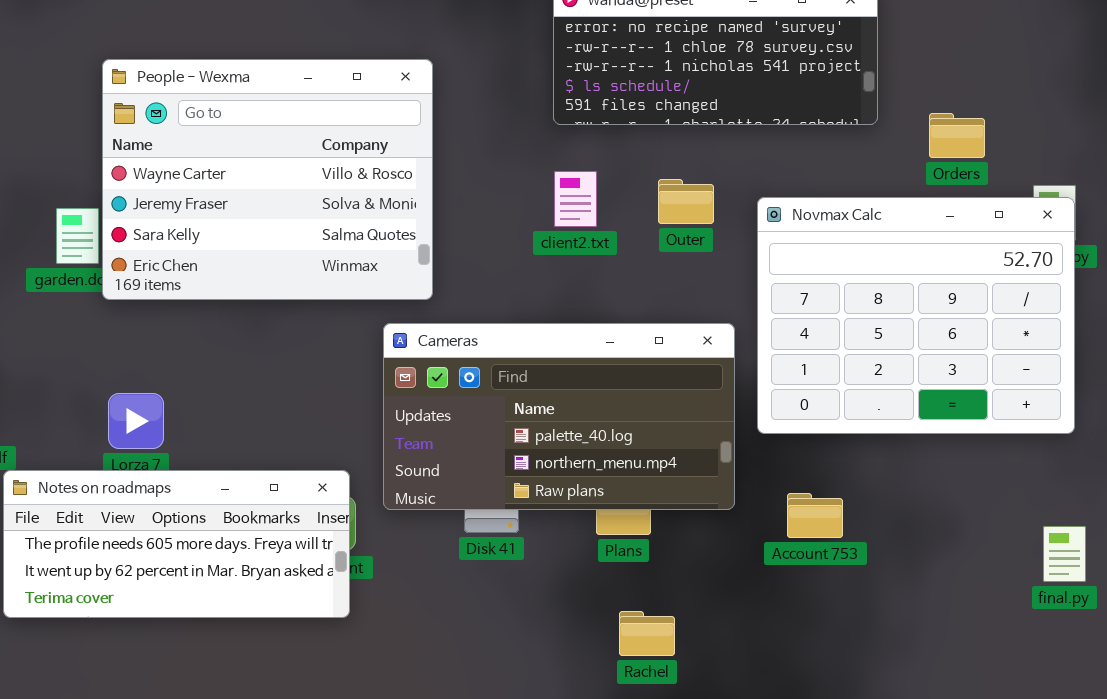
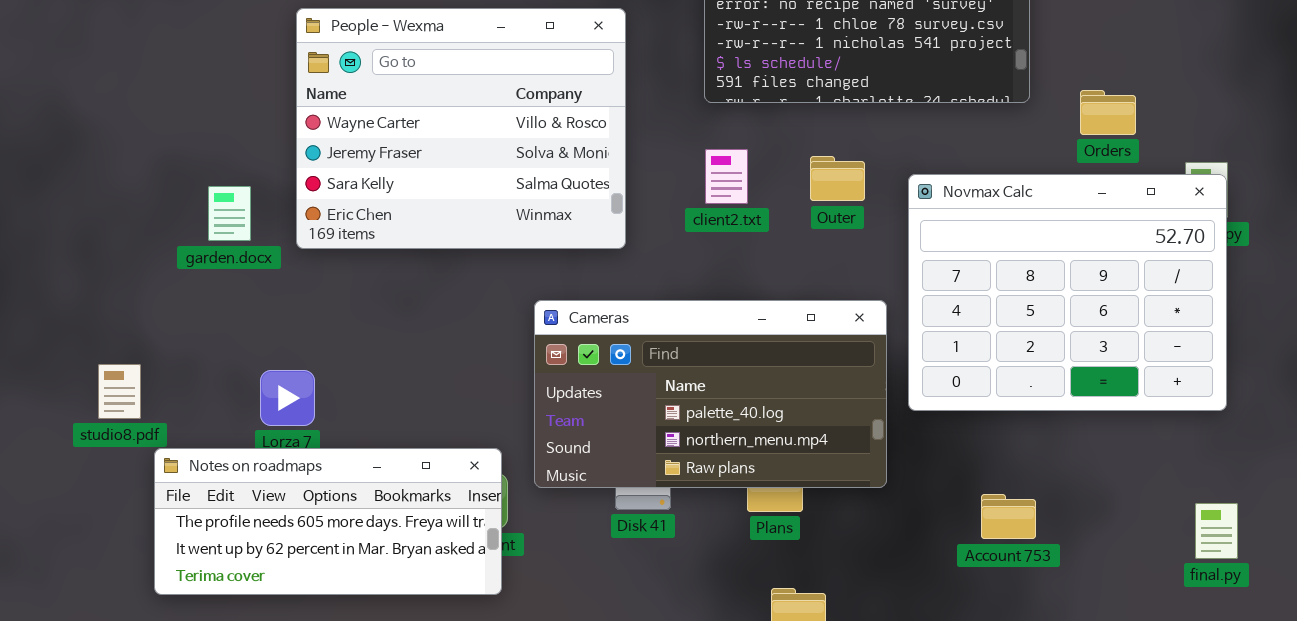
People - Wexma: [102,59,433,300] -> [296,8,626,249], moved
Account 753: [787,493,843,538] -> [981,494,1036,539], moved

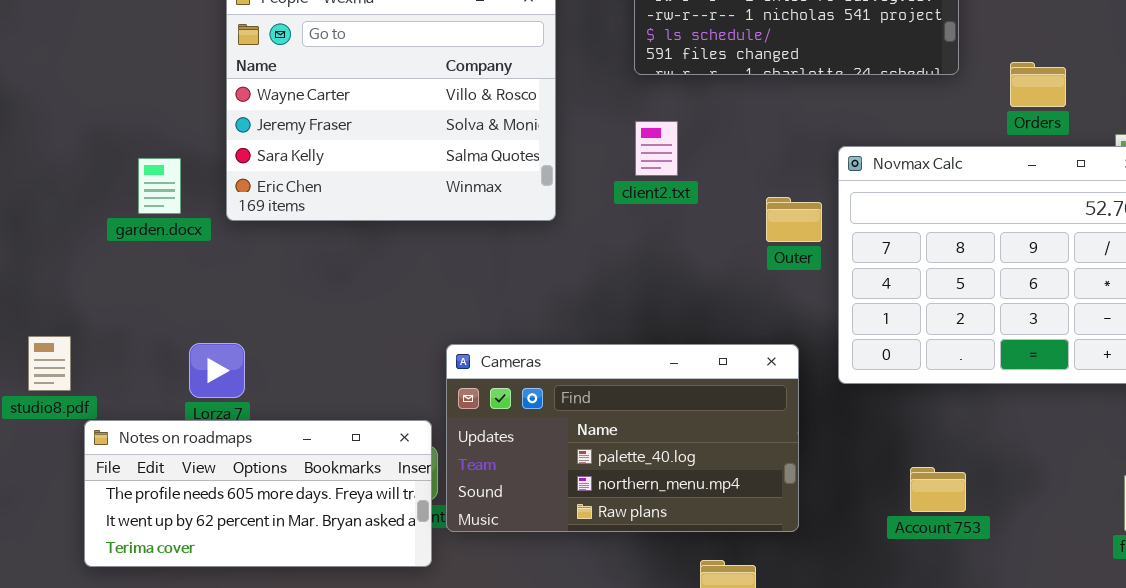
Outer: [810,156,865,201] -> [766,197,822,242], moved
Cameras: [534,300,887,488] -> [446,344,799,532], moved

